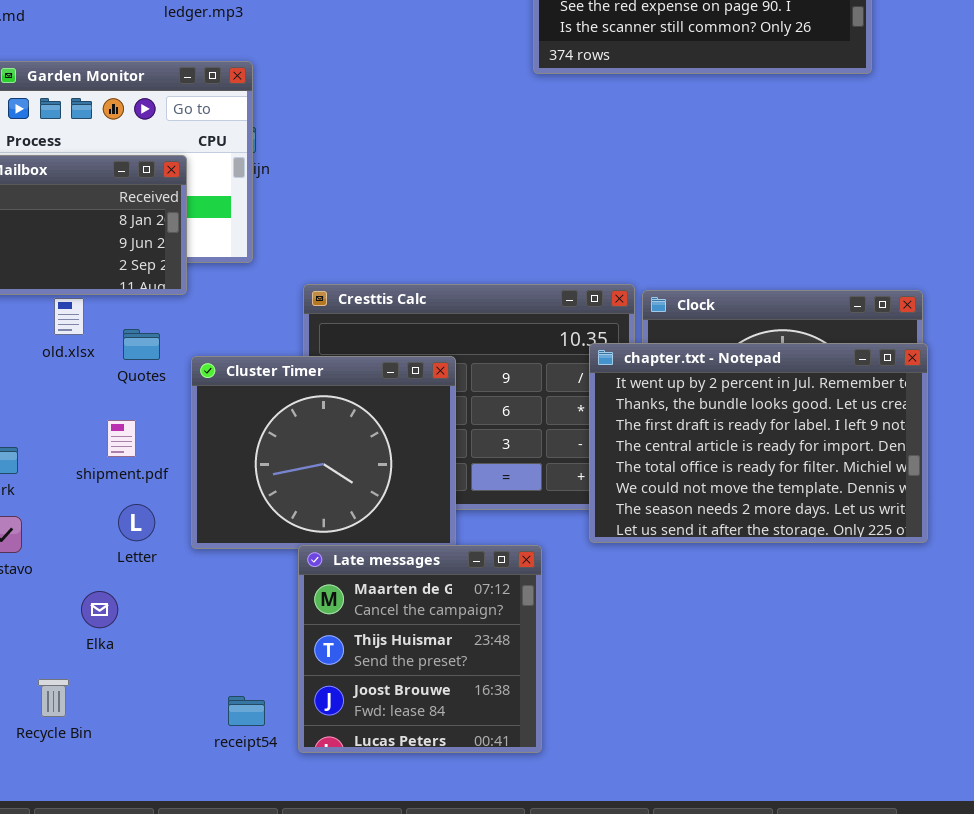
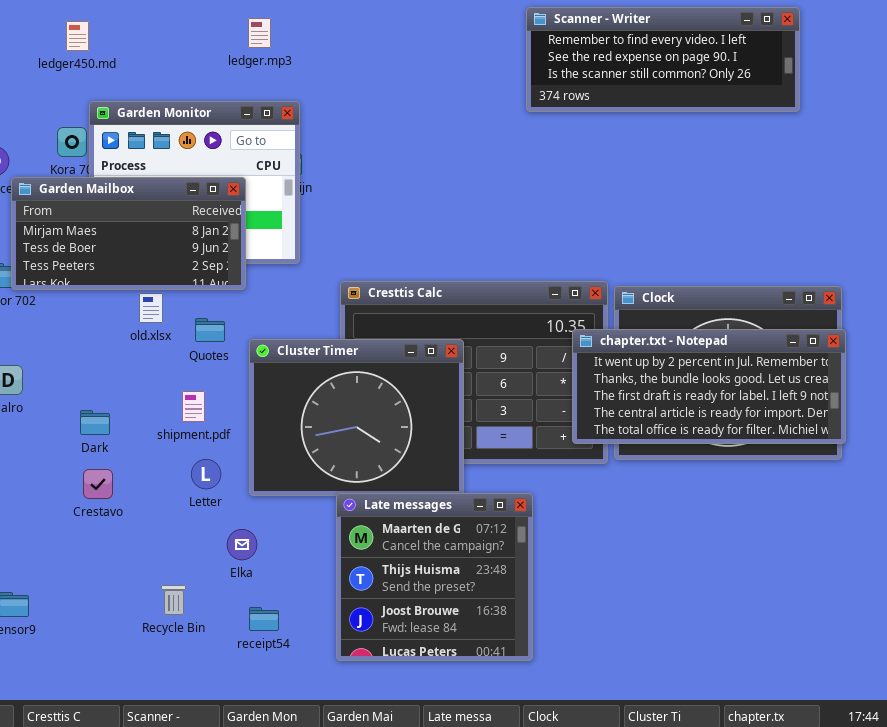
chapter.txt - Notepad: [589,343,928,543] -> [572,329,846,444], resized
Elka: [81,591,118,628] -> [227,529,257,560], moved
Recycle Bin: [38,679,69,717] -> [161,585,186,615], moved
receipt54: [228,696,265,726] -> [249,607,279,631], moved

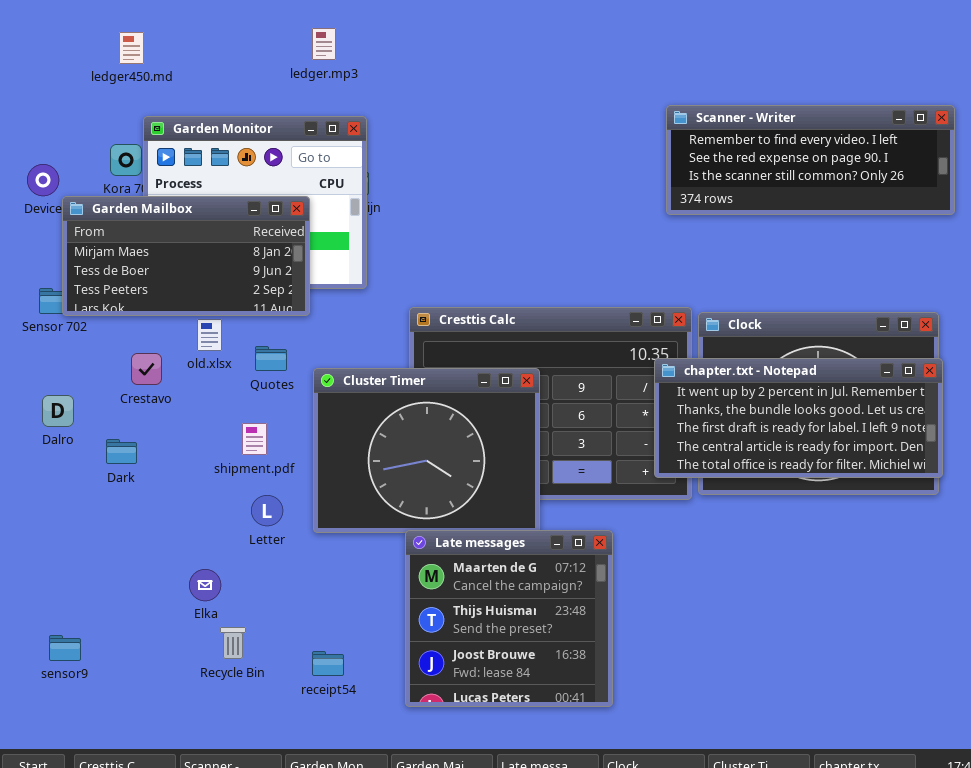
Scanner - Writer: [526,7,800,112] -> [666,105,955,215], moved
Dark: [80,410,110,435] -> [106,439,137,464], moved
Crestavo: [83,469,113,499] -> [131,353,162,385], moved
Elka: [227,529,257,560] -> [189,569,221,601], moved

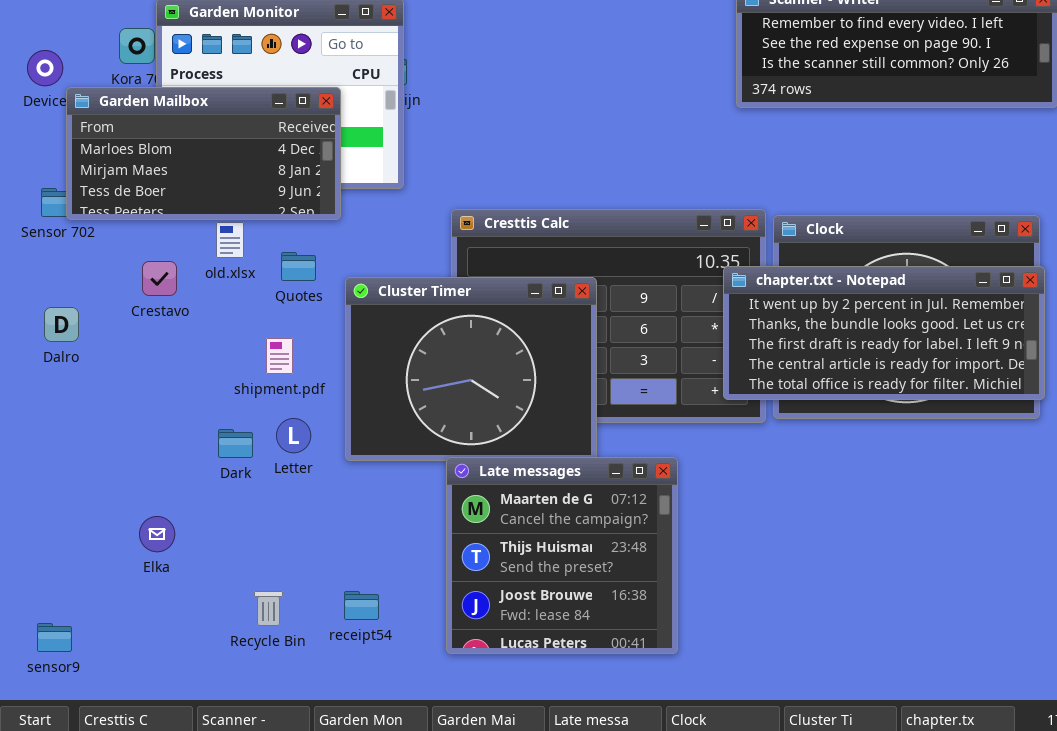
Garden Mailbox: [62,196,310,316] -> [66,87,341,220], scrolled up 1 row
Dark: [106,439,137,464] -> [218,429,253,458], moved
Elka: [189,569,221,601] -> [139,516,175,552], moved
Recycle Bin: [220,627,246,659] -> [254,591,283,626], moved
sensor9: [49,635,81,661] -> [37,623,72,652], moved

